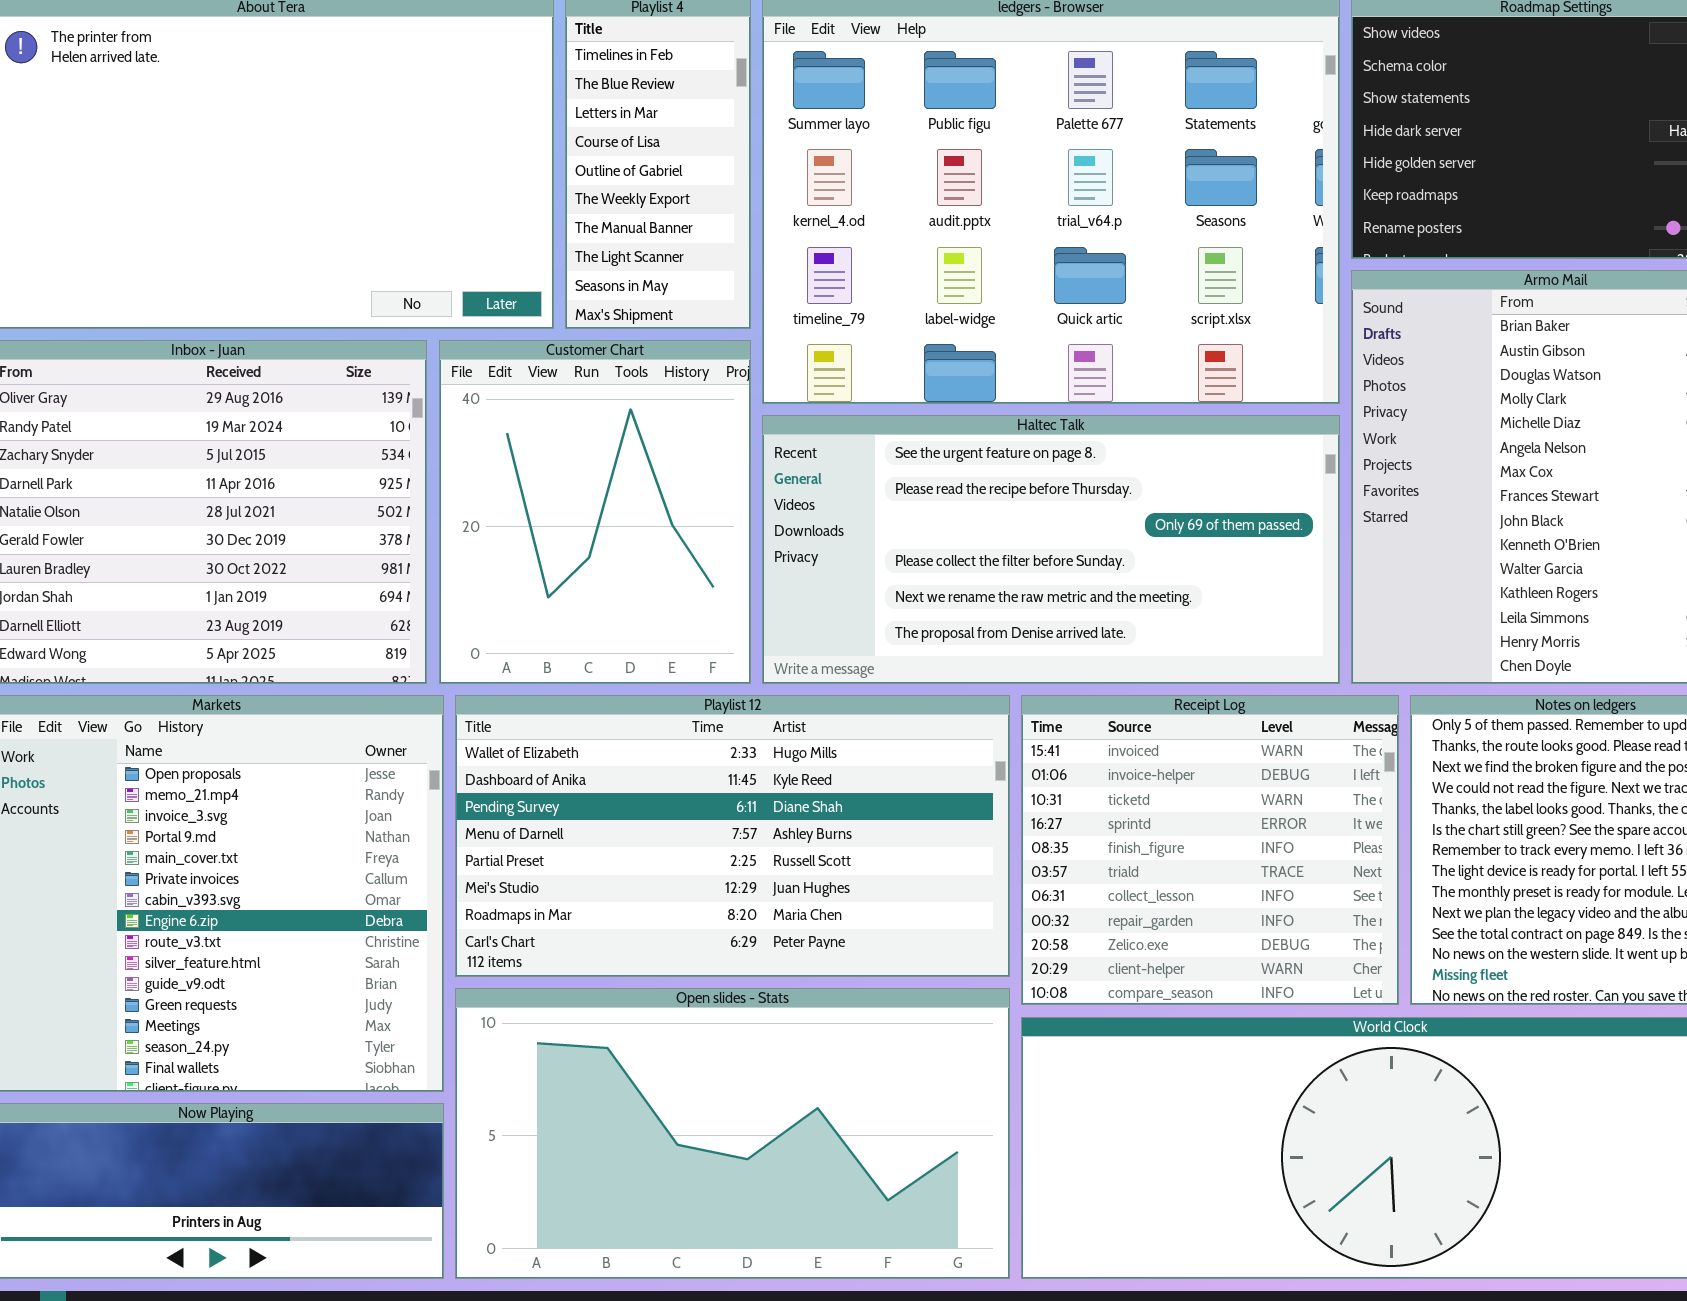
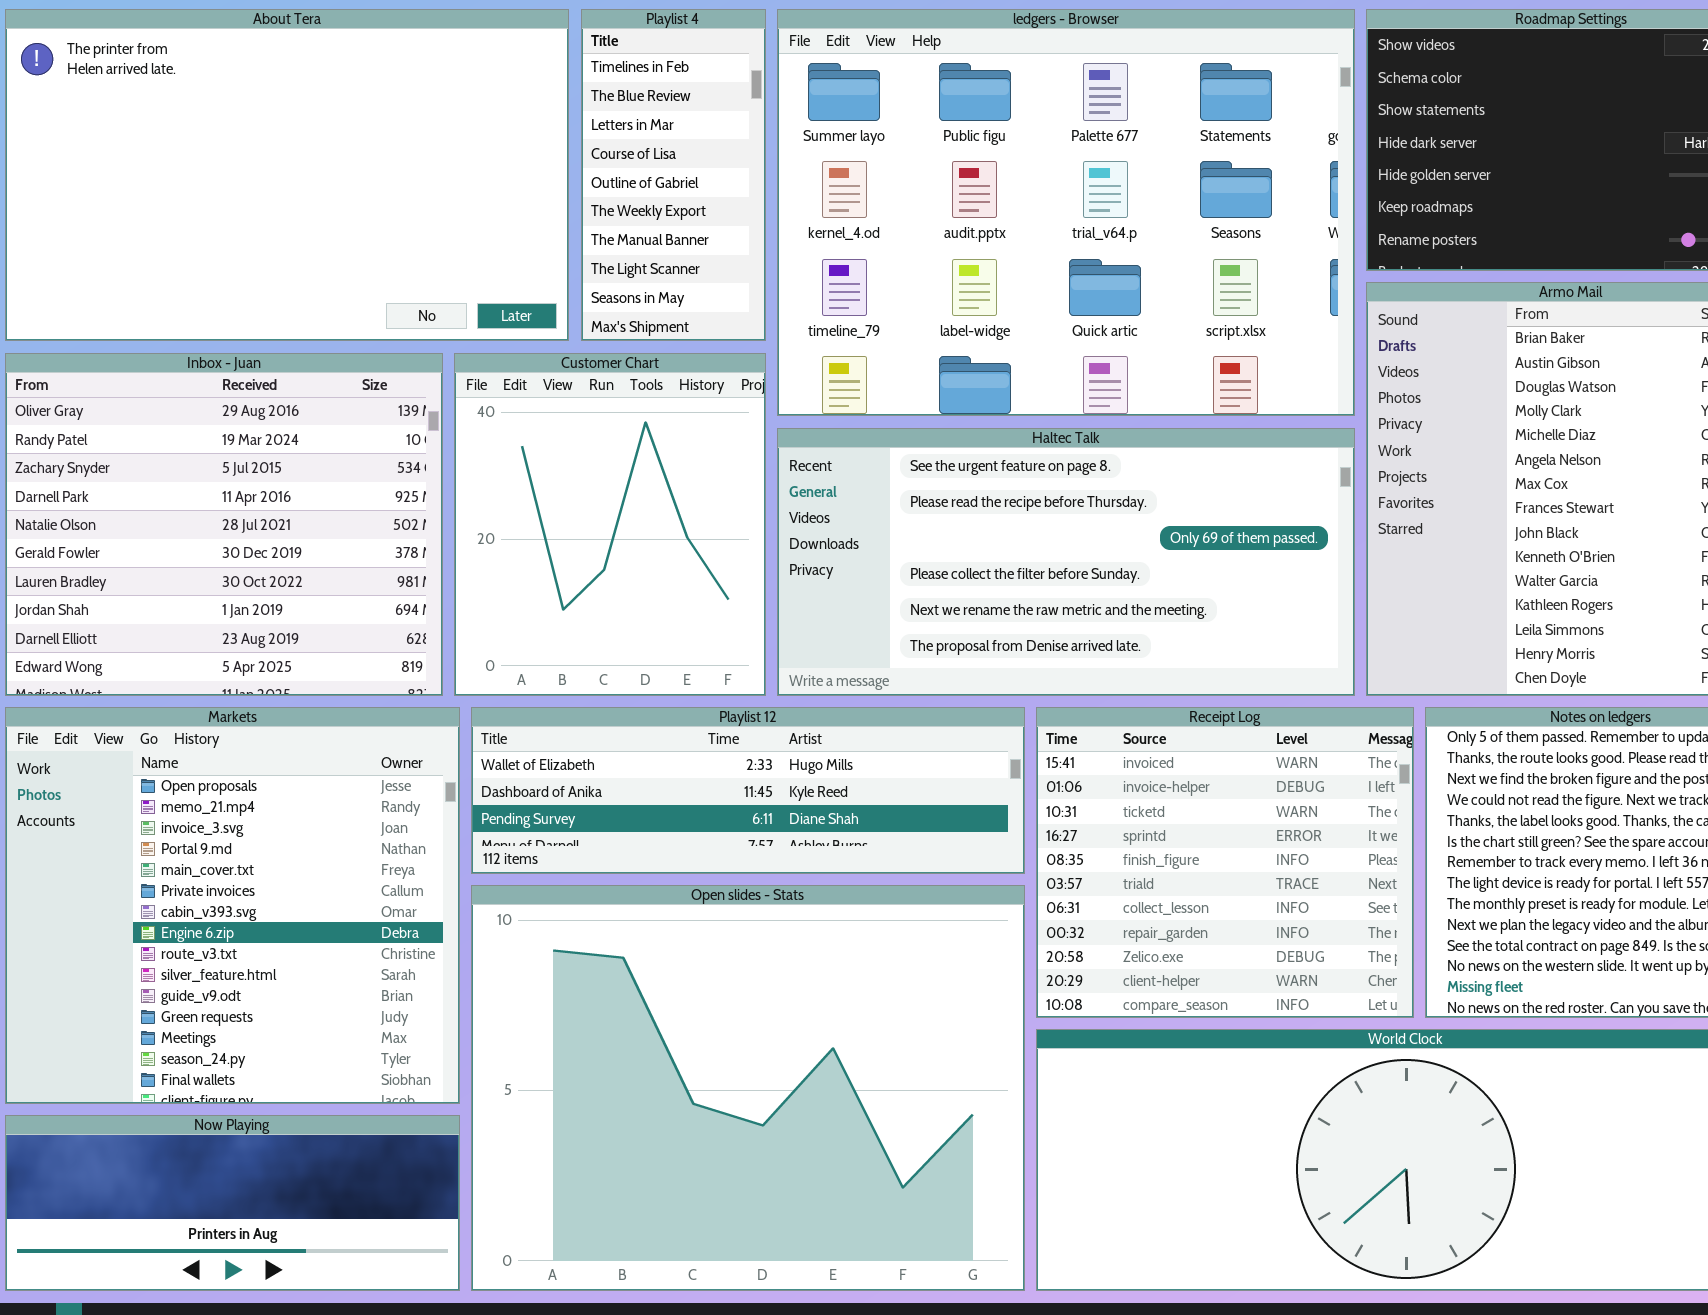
Playlist 12: [455,695,1010,977] -> [471,707,1025,874], resized
Open slides - Stats: [455,988,1010,1279] -> [471,885,1025,1291], resized

